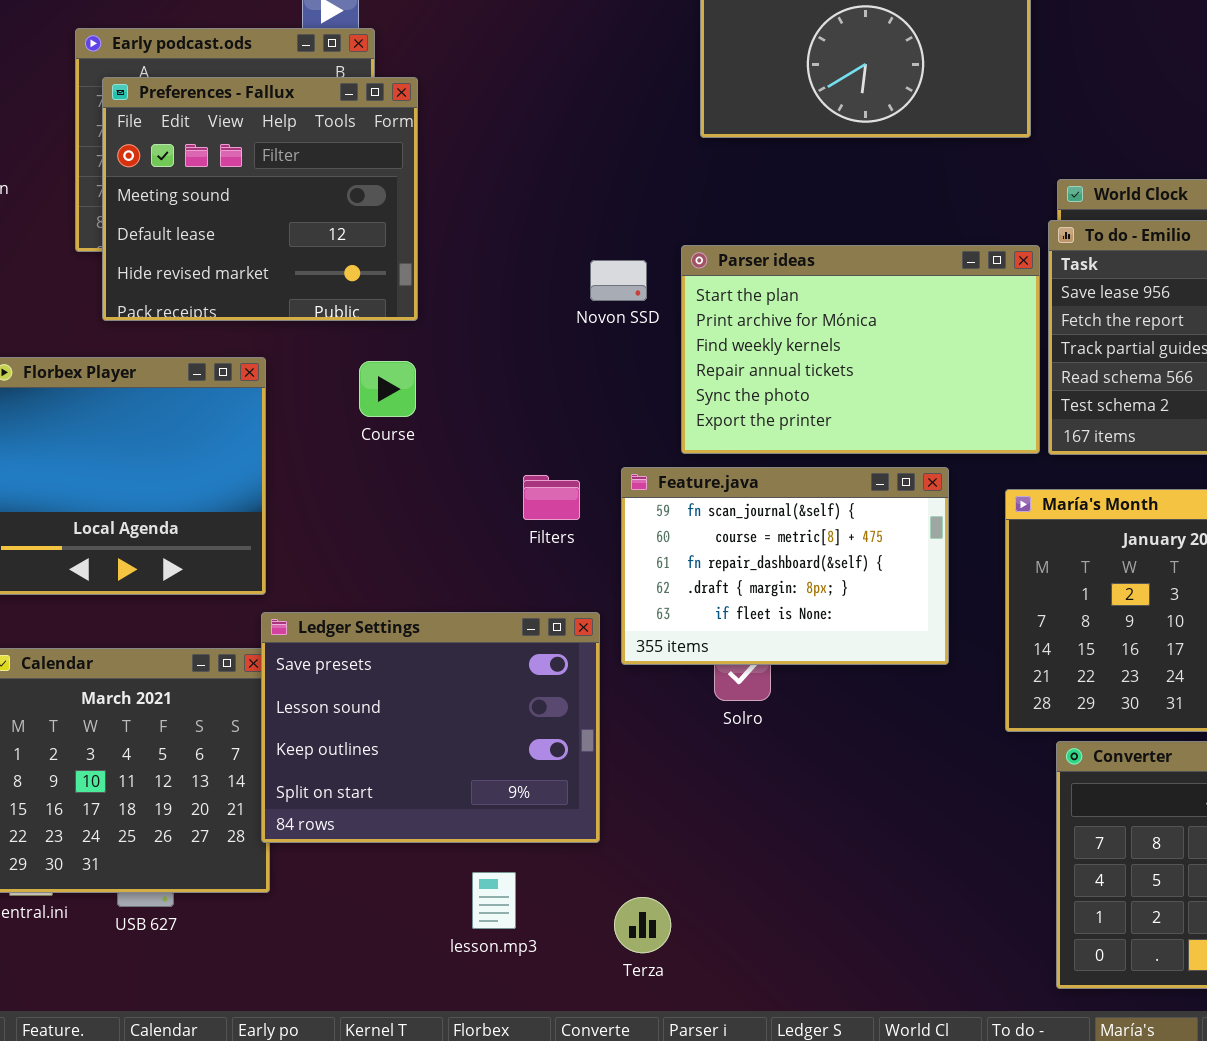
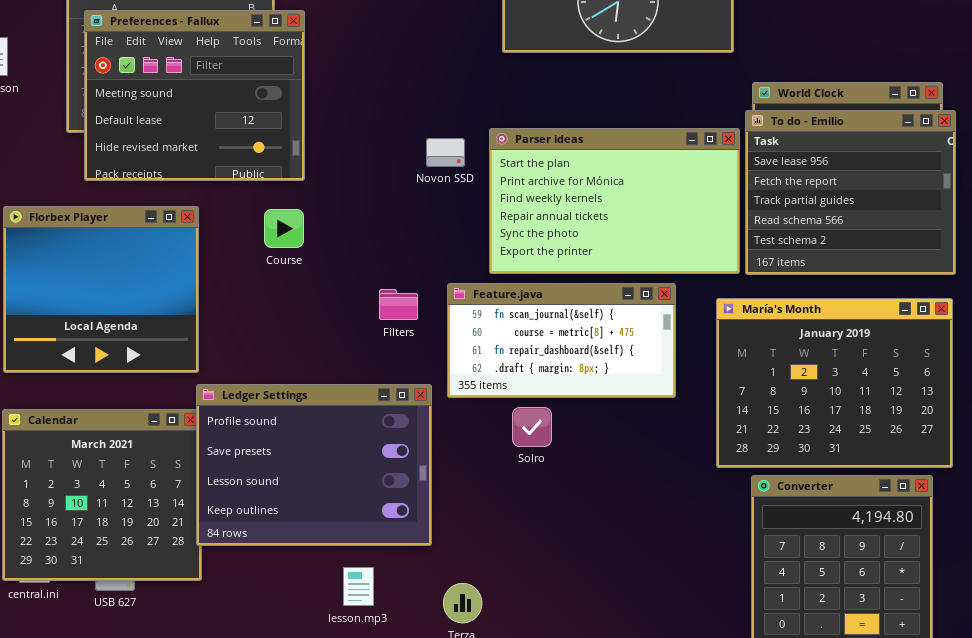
Feature.java: [621,467,949,665] -> [447,283,676,398], resized
Ledger Settings: [261,612,600,843] -> [196,384,432,546], scrolled up 1 row

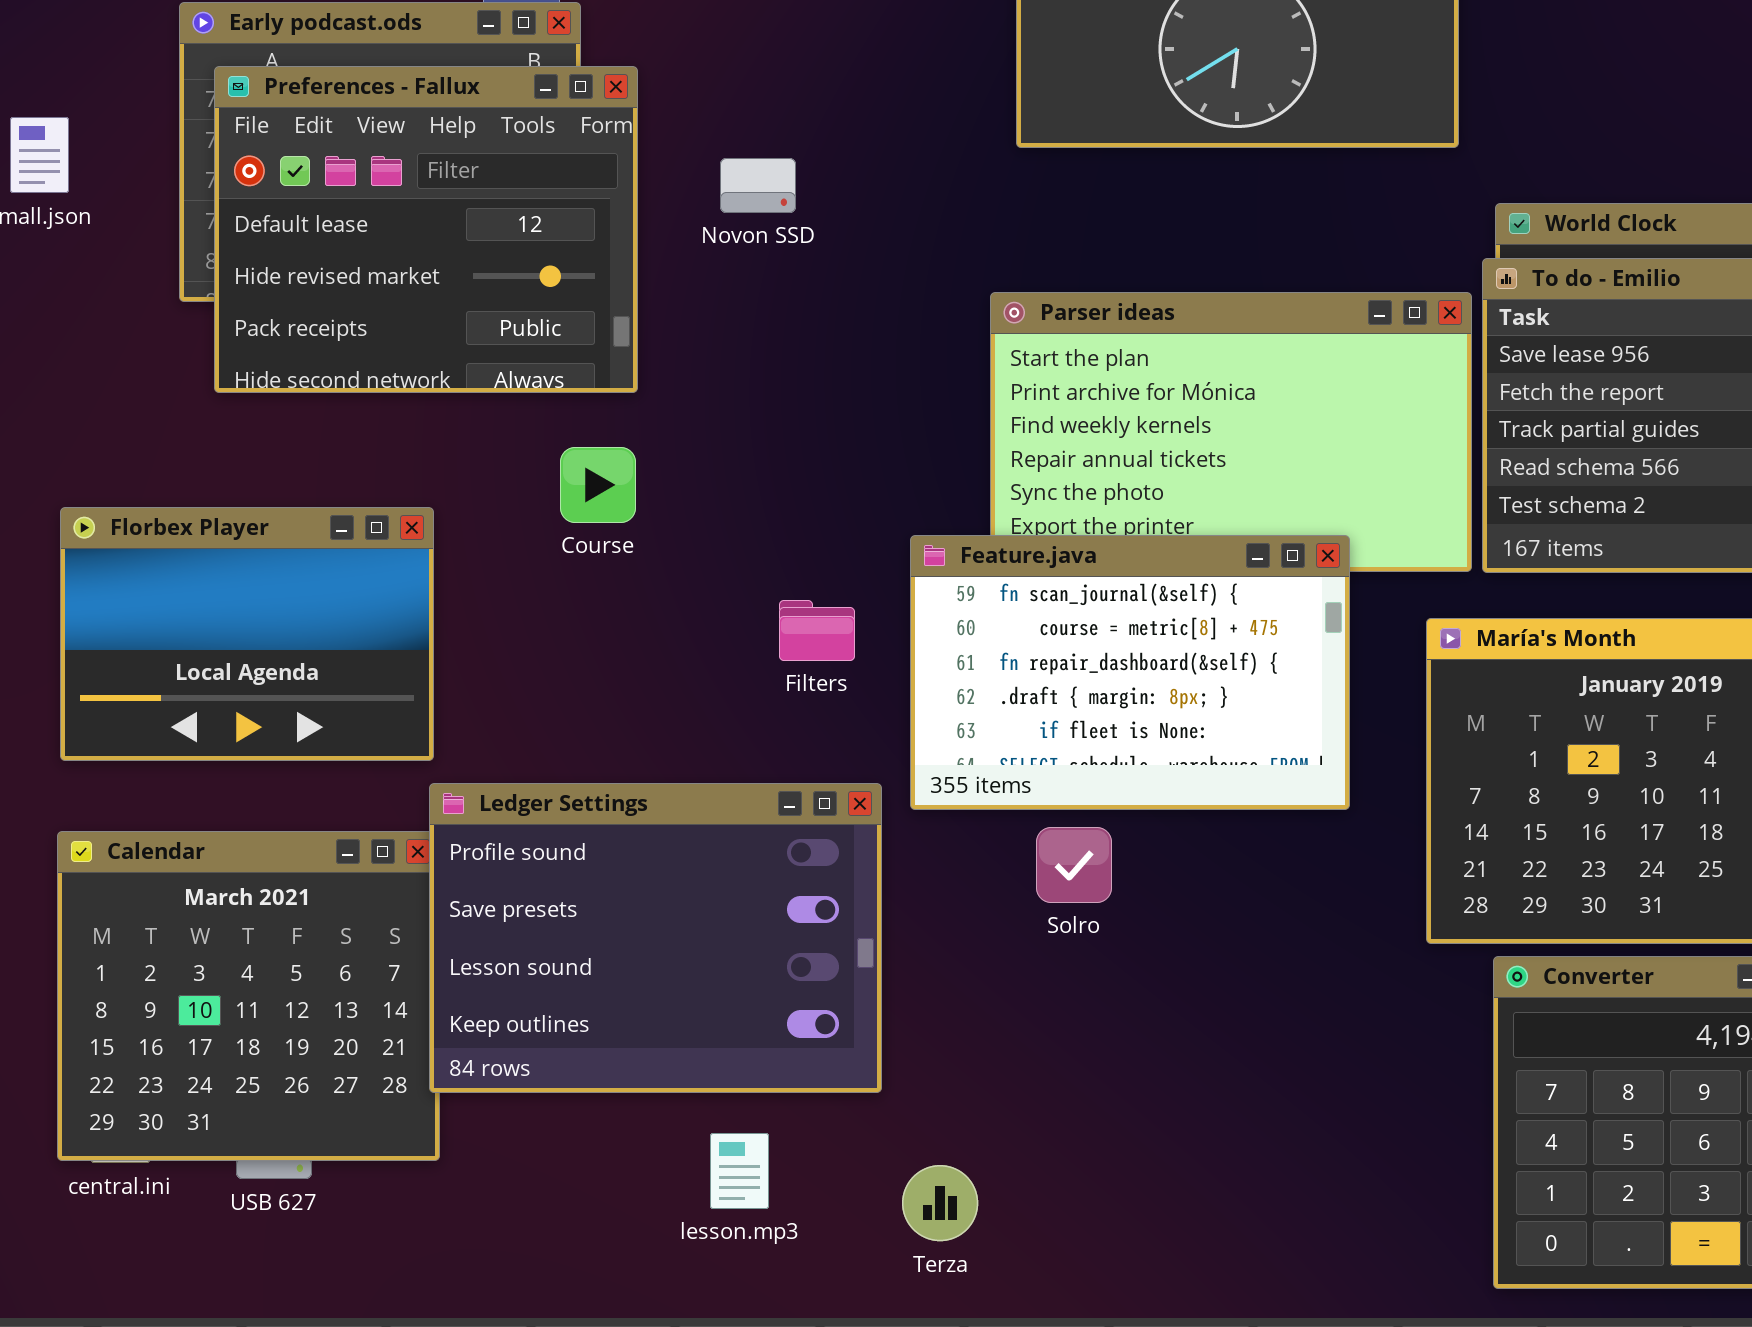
Preferences - Fallux: [84,10,305,181] -> [214,66,638,393], scrolled down 1 row
Novon SSD: [426,138,465,167] -> [720,158,796,213], moved
Florbex Player: [3,206,199,373] -> [60,507,434,761], resized
Feature.java: [447,283,676,398] -> [910,535,1350,810], resized

